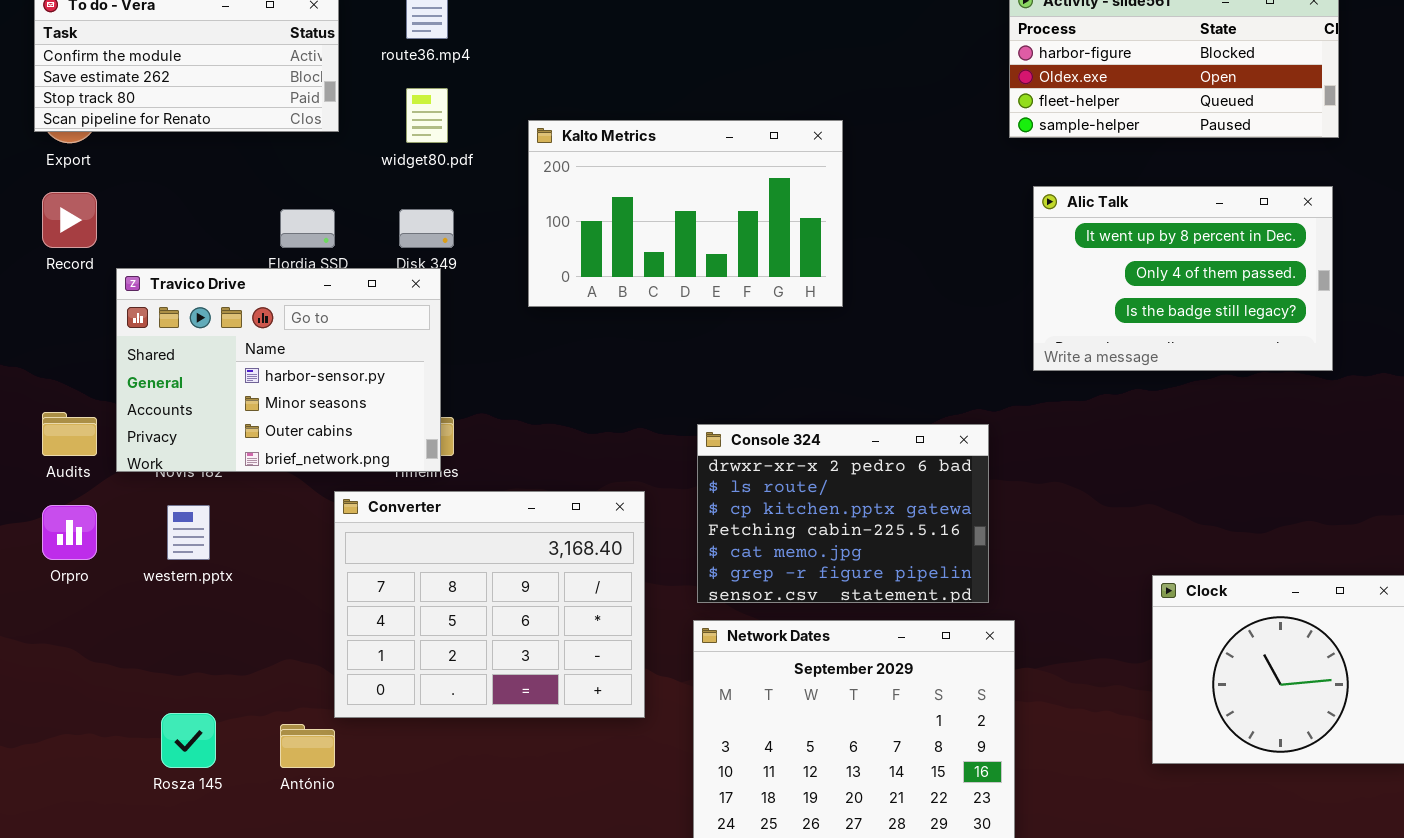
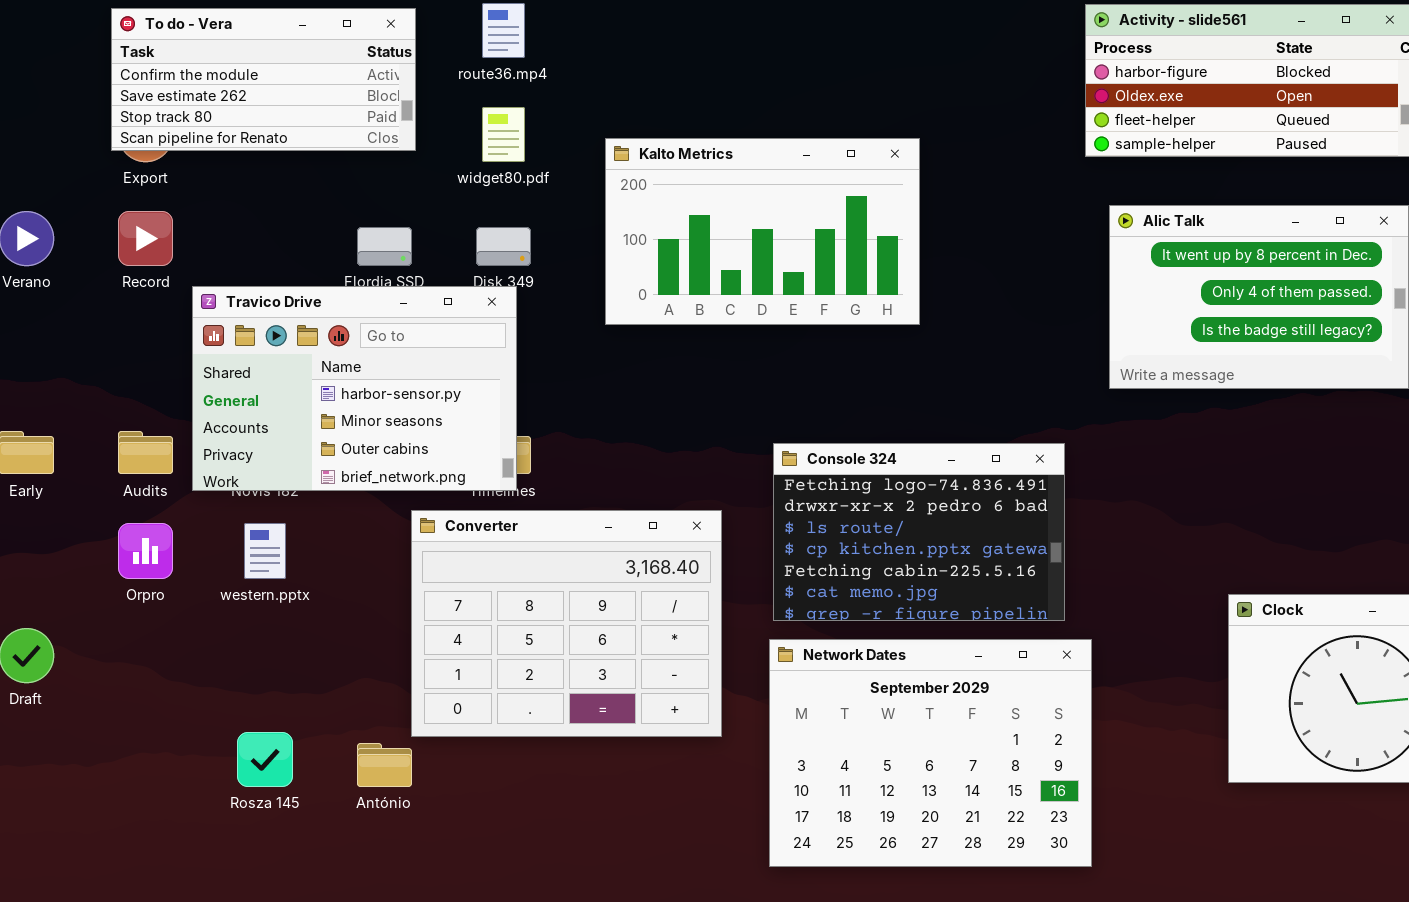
Console 324: [697,424,989,603] -> [773,443,1065,621], scrolled up 1 row

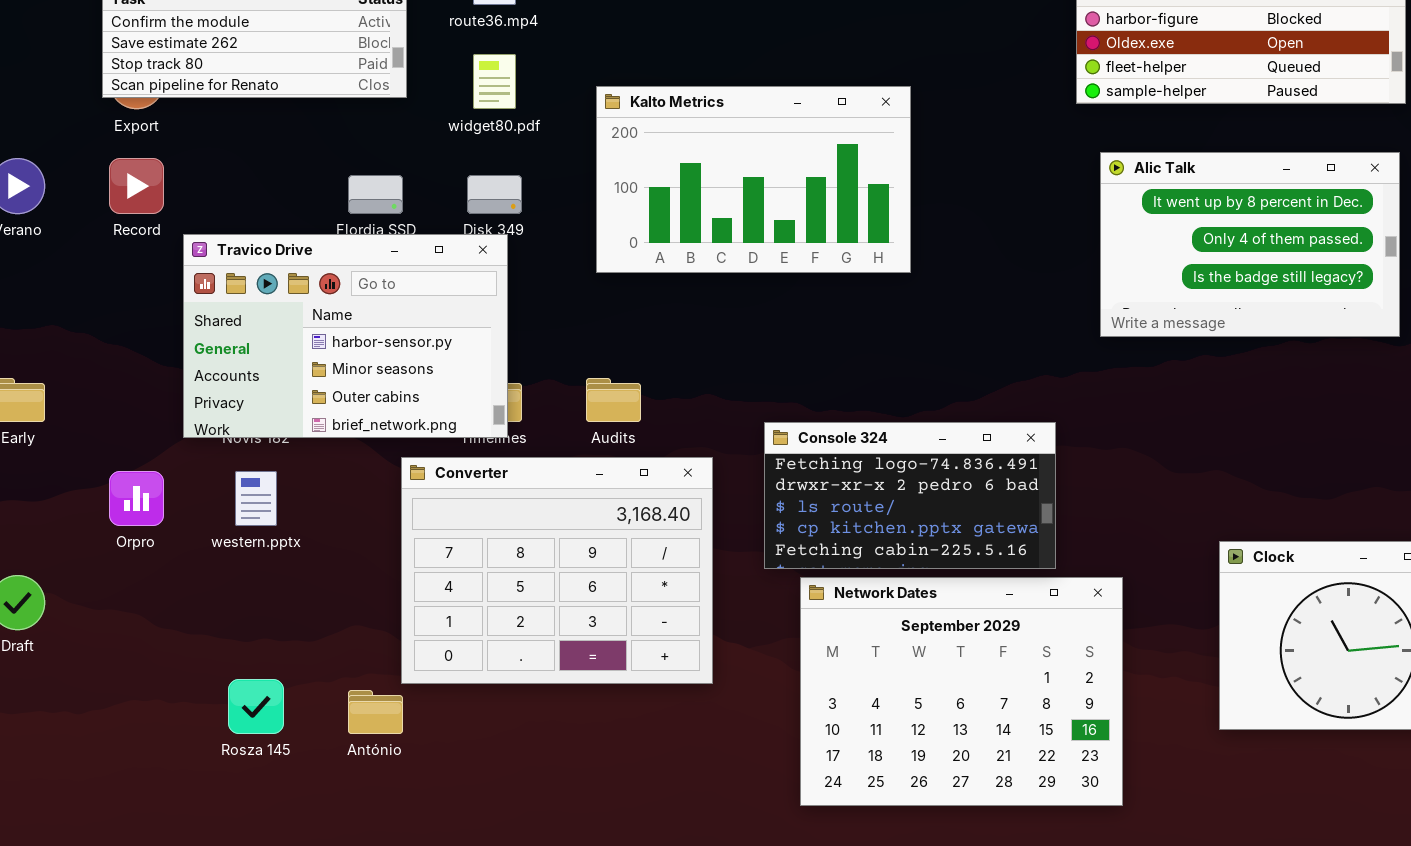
Audits: [118,431,173,474] -> [586,378,641,422], moved
Console 324: [773,443,1065,621] -> [764,422,1056,569], resized
Network Dates: [769,639,1092,867] -> [800,577,1123,806], moved

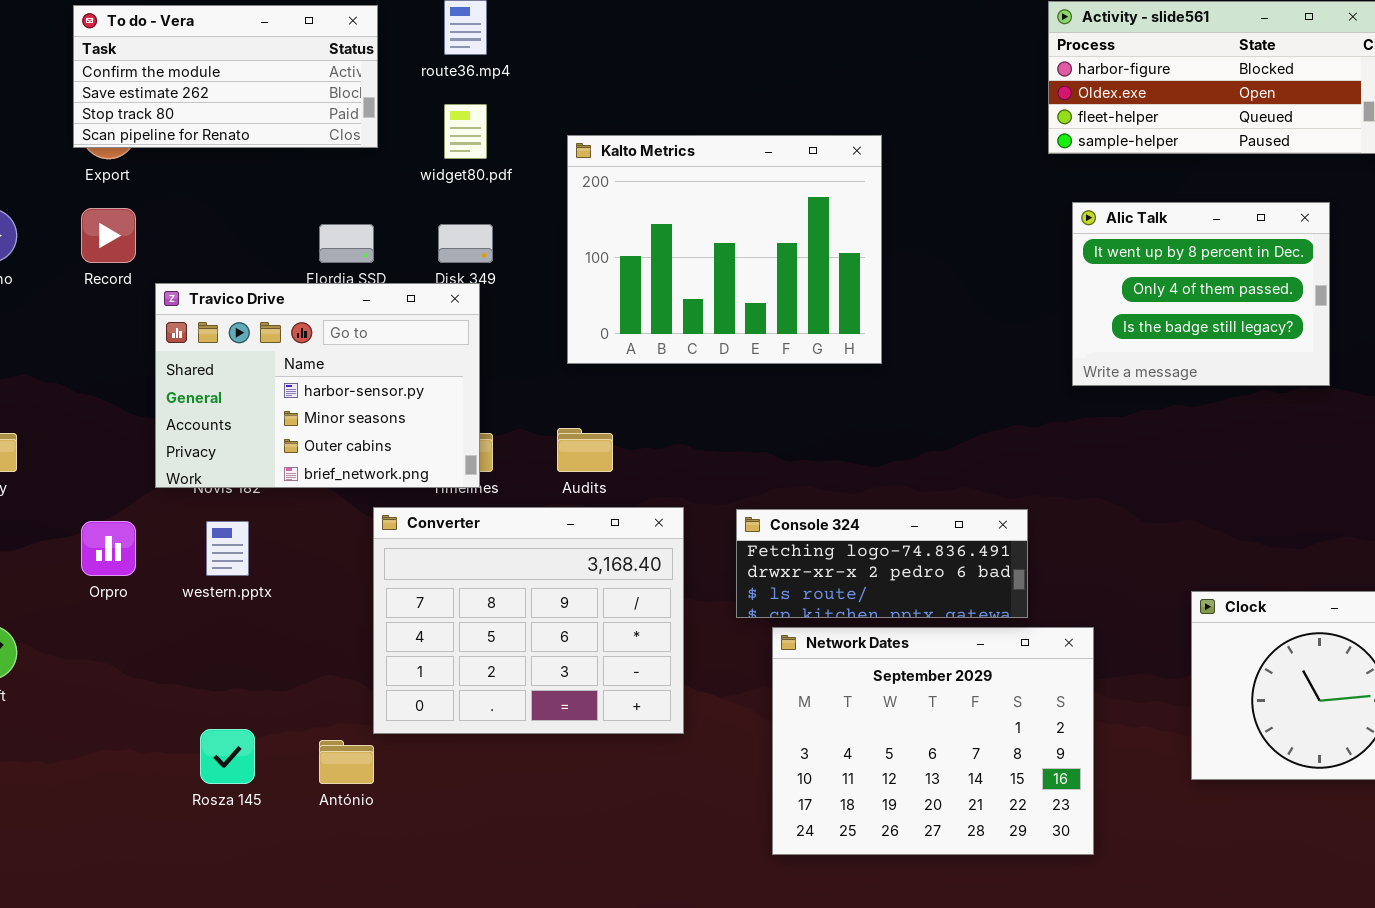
Kalto Metrics: [596,86,911,273] -> [567,135,882,364], resized
Alic Talk: [1100,152,1400,337] -> [1072,202,1330,386], resized
Console 324: [764,422,1056,569] -> [736,509,1028,618], resized

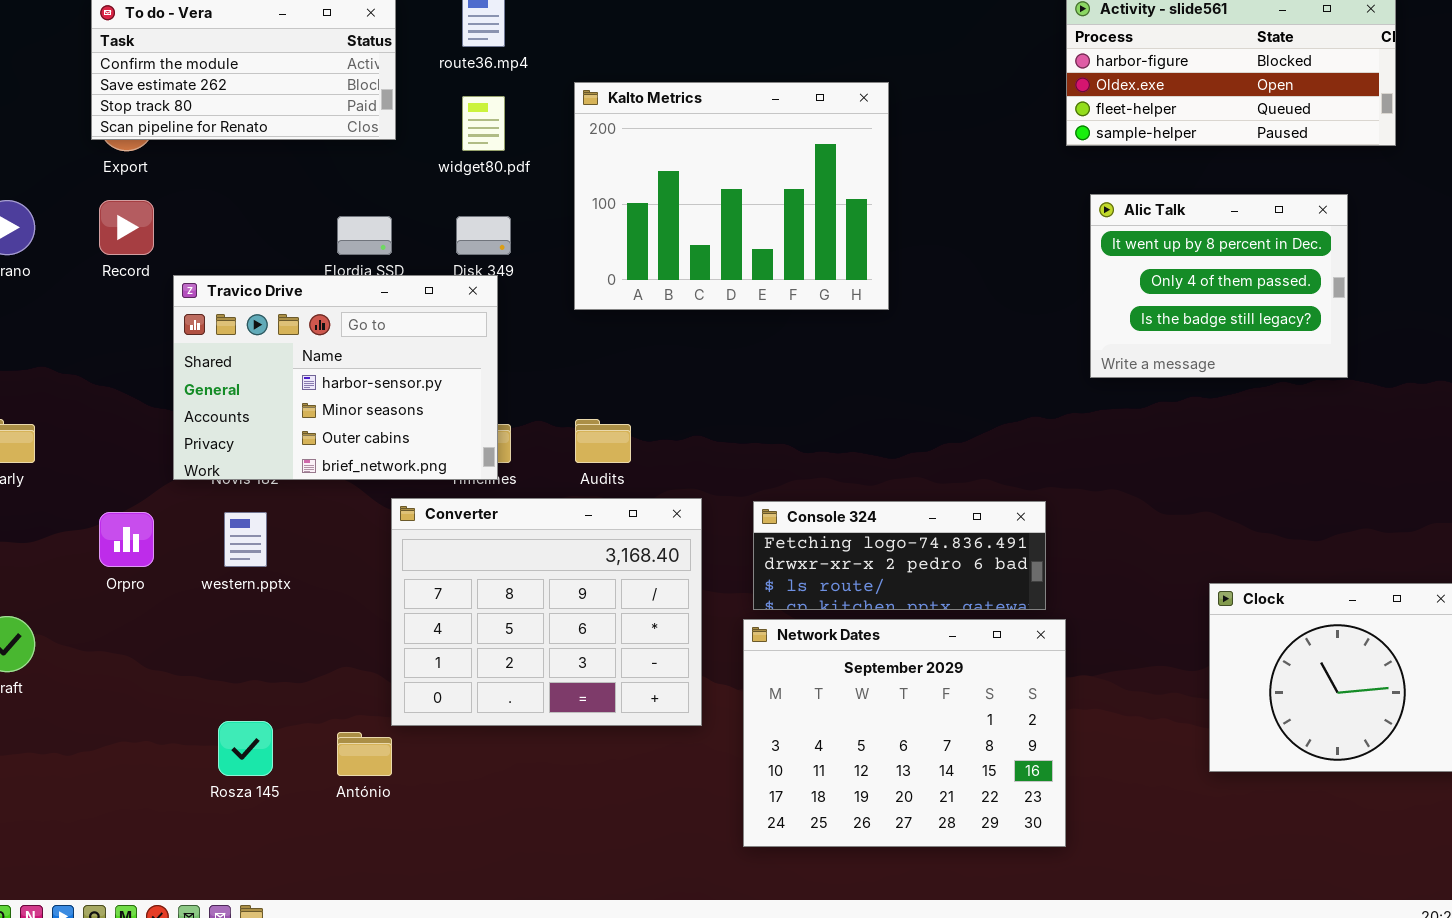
Kalto Metrics: [567,135,882,364] -> [574,82,889,310], moved
Network Dates: [772,627,1094,855] -> [743,619,1066,847], moved

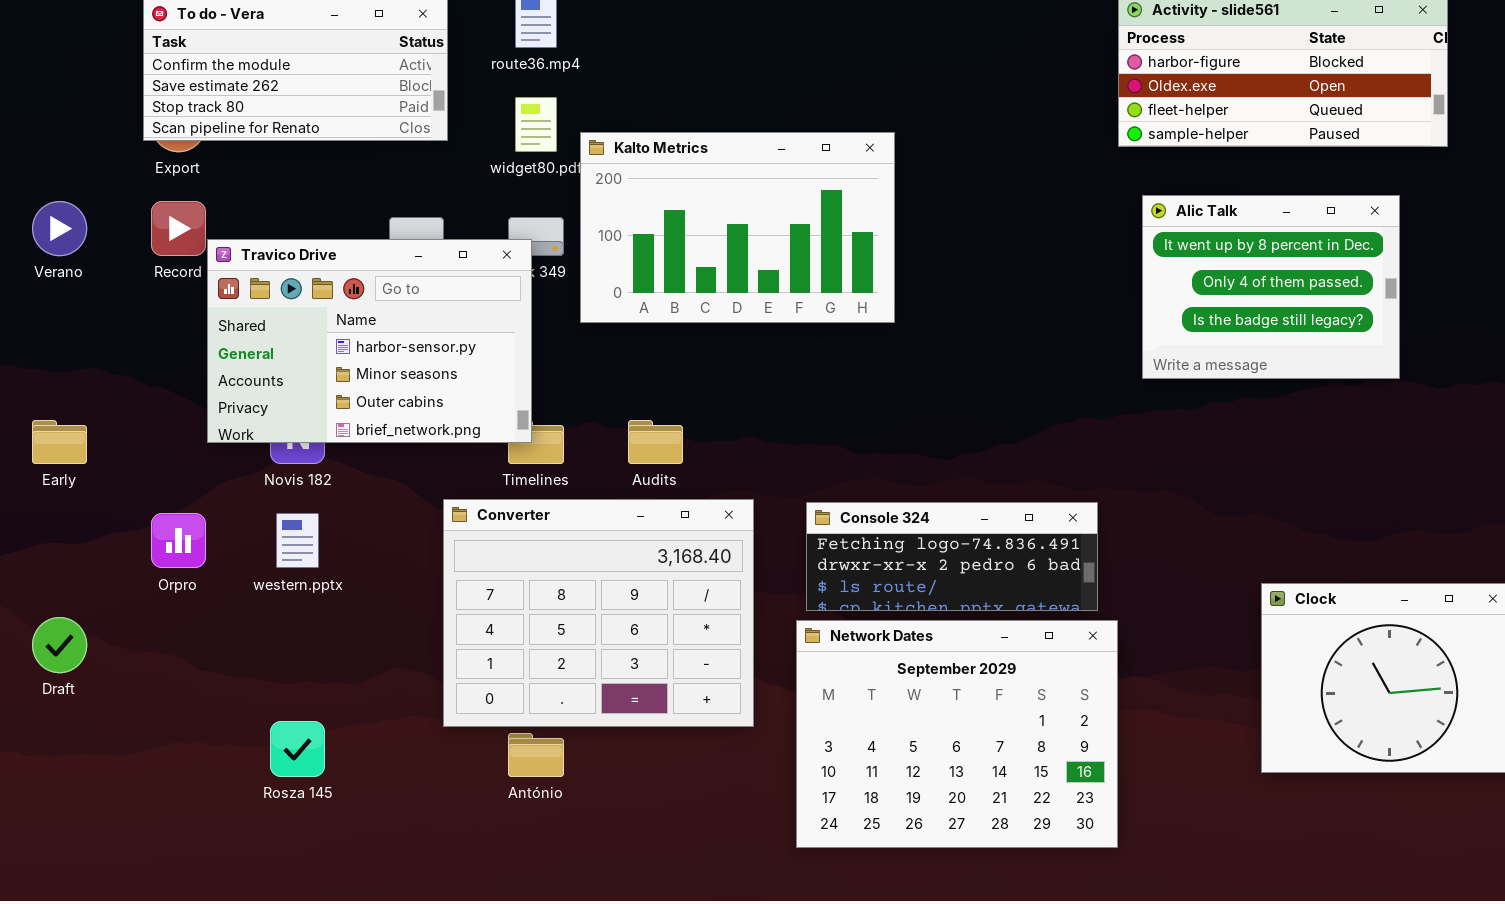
Kalto Metrics: [574,82,889,310] -> [580,132,895,323], moved, resized
Travico Drive: [173,275,498,480] -> [207,239,532,443], moved
António: [337,732,392,776] -> [508,733,564,777], moved

